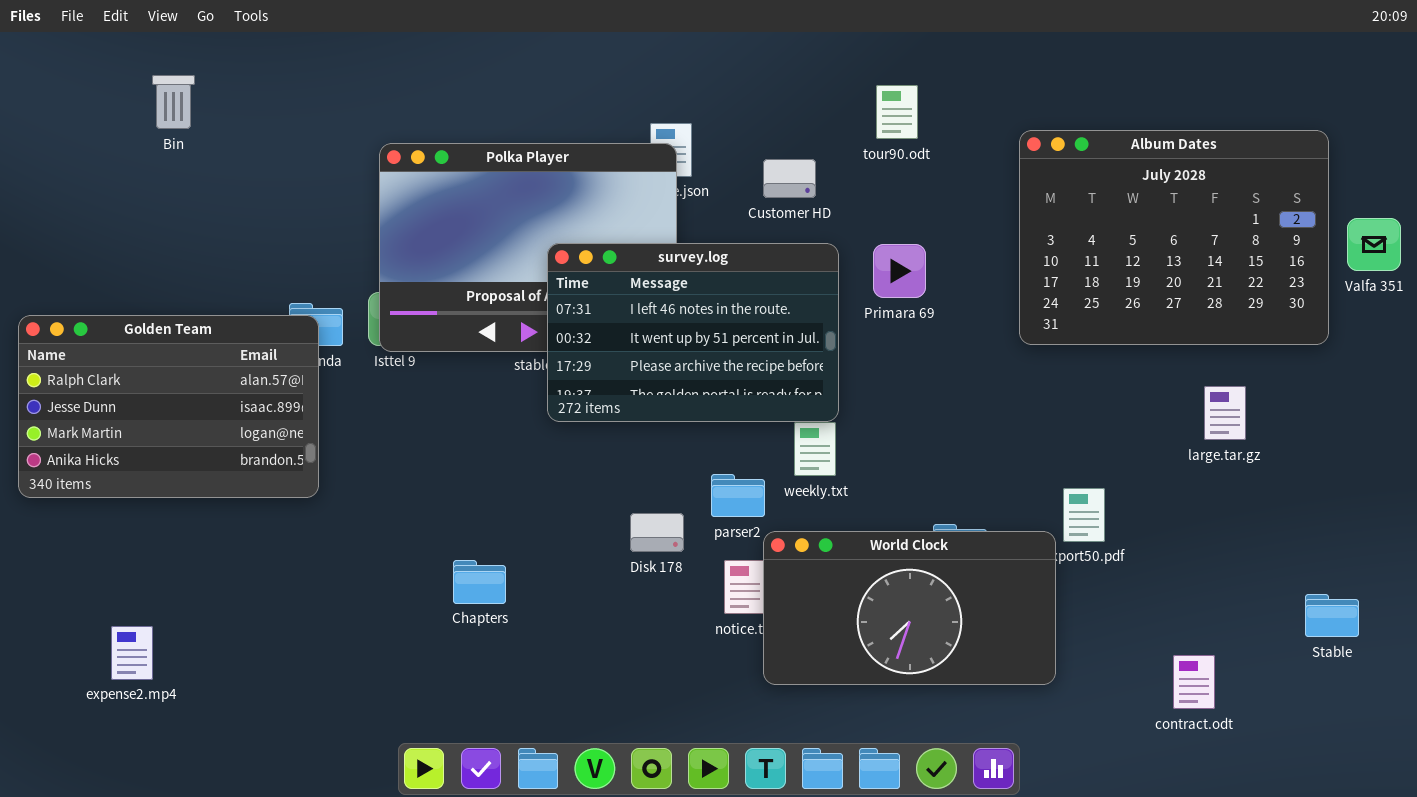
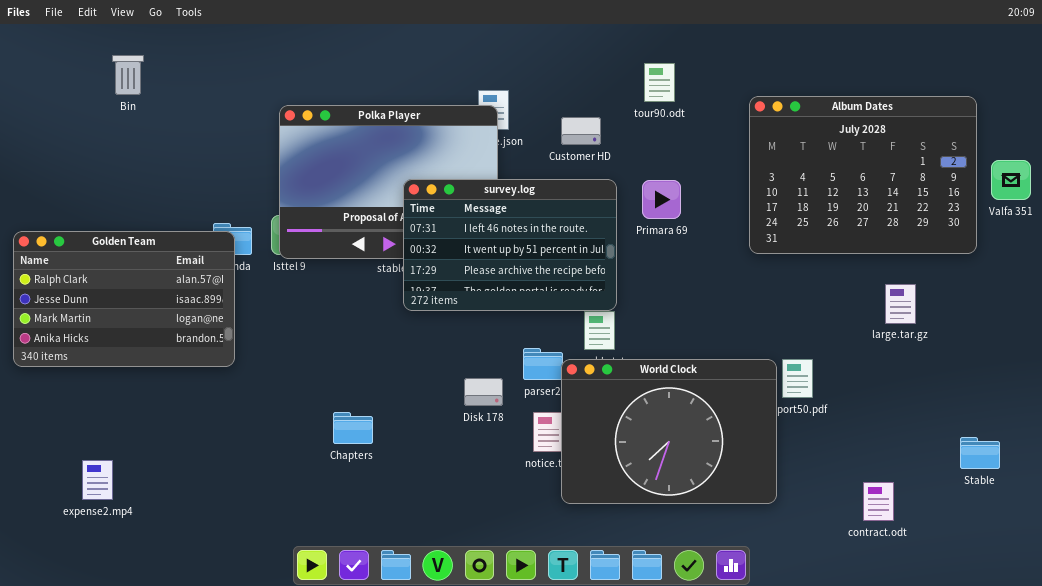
World Clock: [763,531,1056,685] -> [561,359,777,504], resized

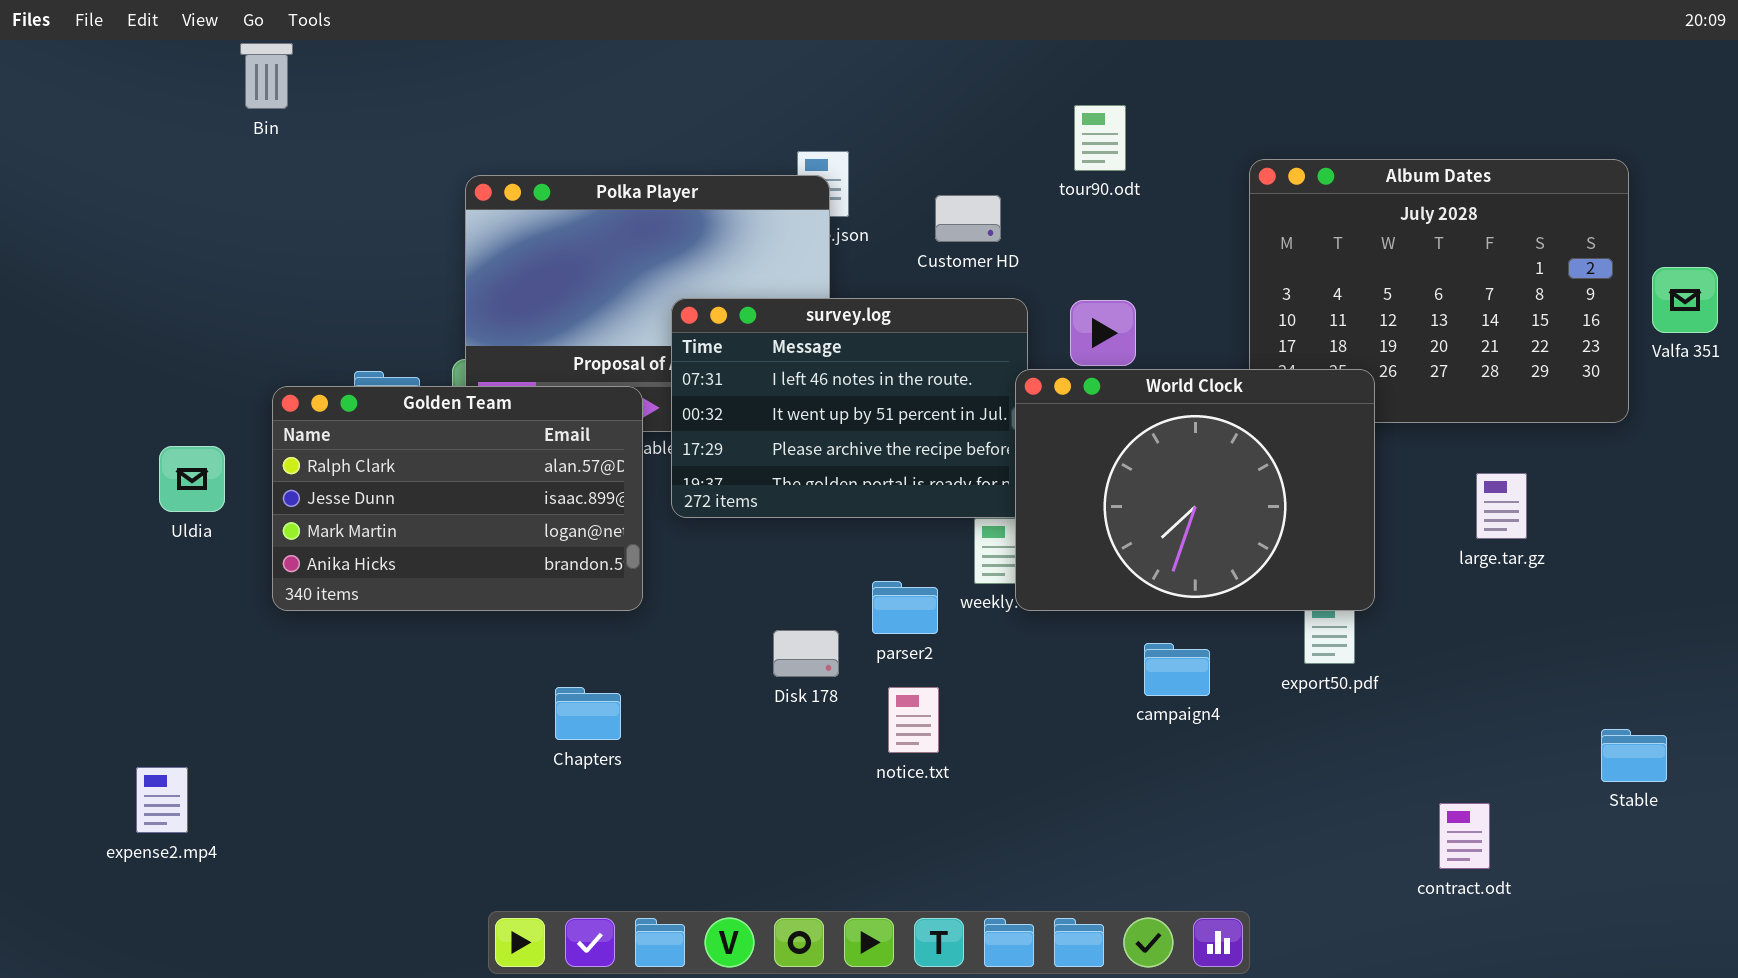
Bin: [112,55,144,95] -> [240,43,293,109], moved
Golden Team: [13,231,235,367] -> [272,386,643,611], moved
World Clock: [561,359,777,504] -> [1015,369,1375,611], moved

